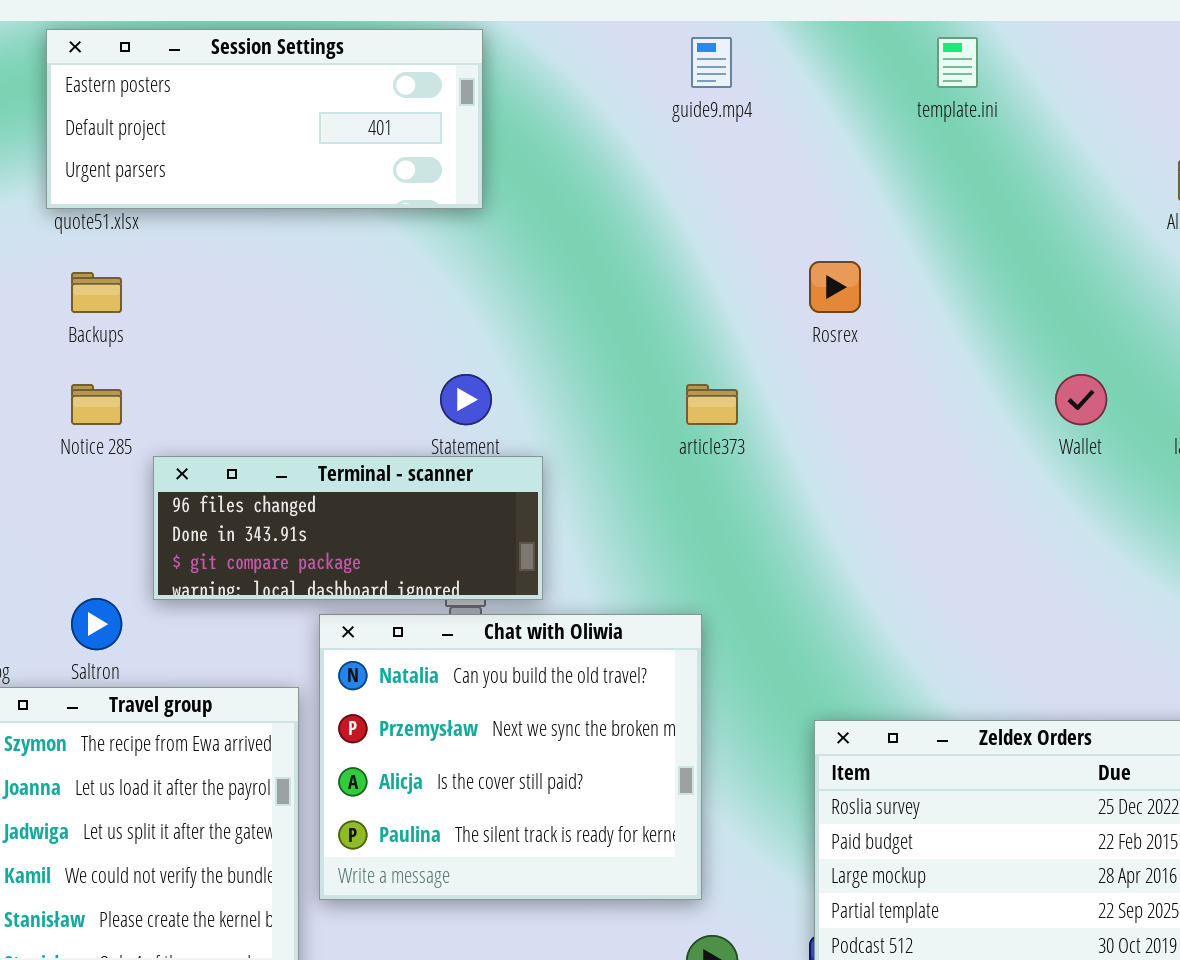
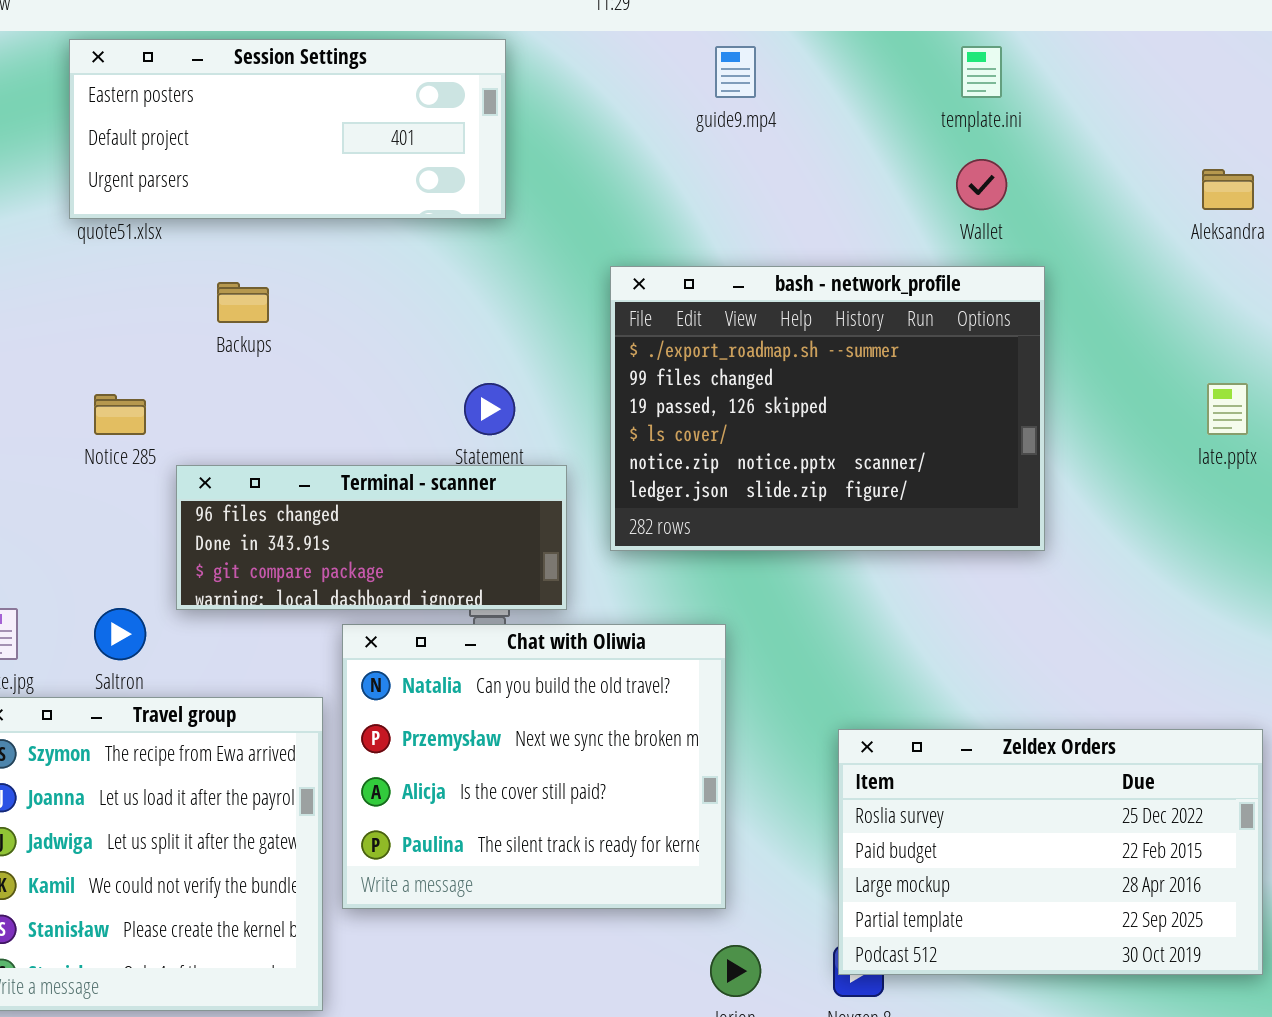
bash - network_profile: none -> [610,266,1045,551], opened
Backups: [71,272,122,313] -> [217,282,269,323], moved
Wallet: [1055,374,1107,425] -> [956,159,1007,210], moved

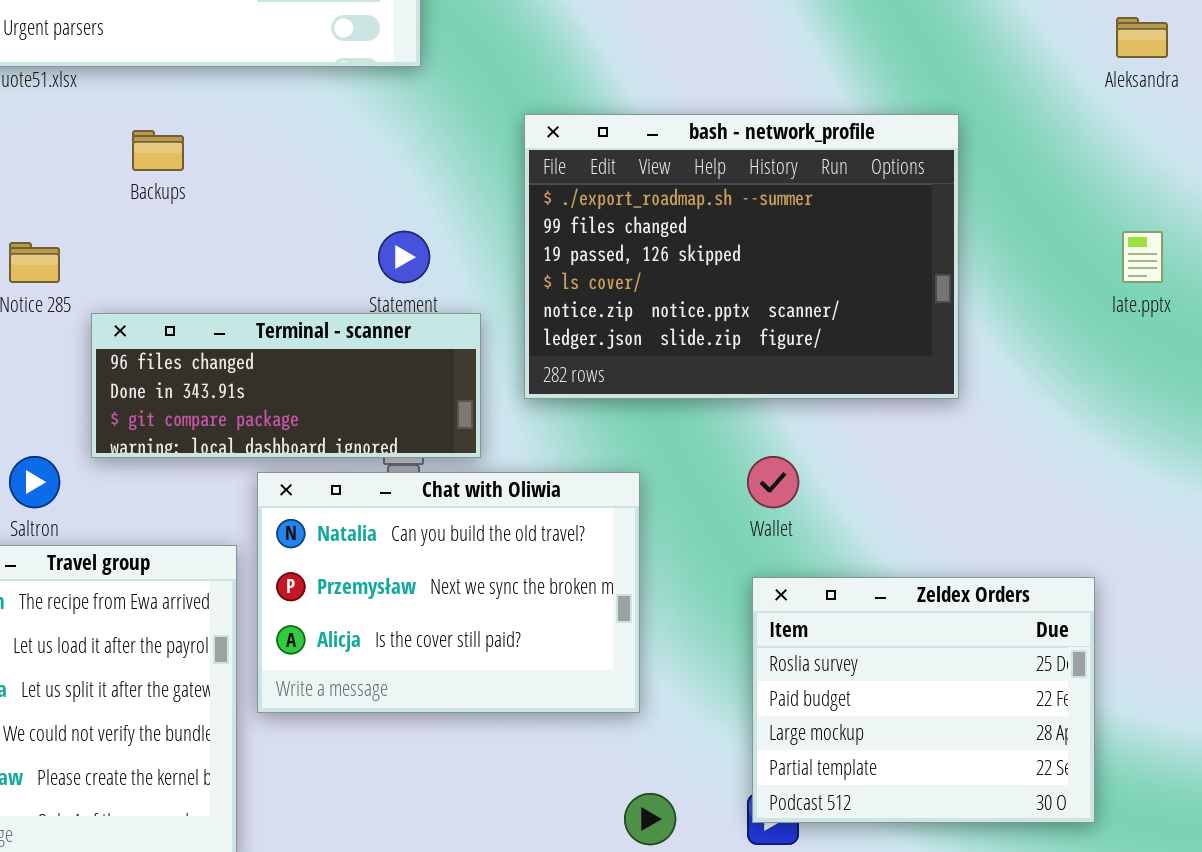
Wallet: [956,159,1007,210] -> [747,456,799,508], moved
Chat with Oliwia: [342,624,726,909] -> [257,472,640,713], resized
Zeldex Orders: [838,729,1263,975] -> [752,577,1095,823], resized

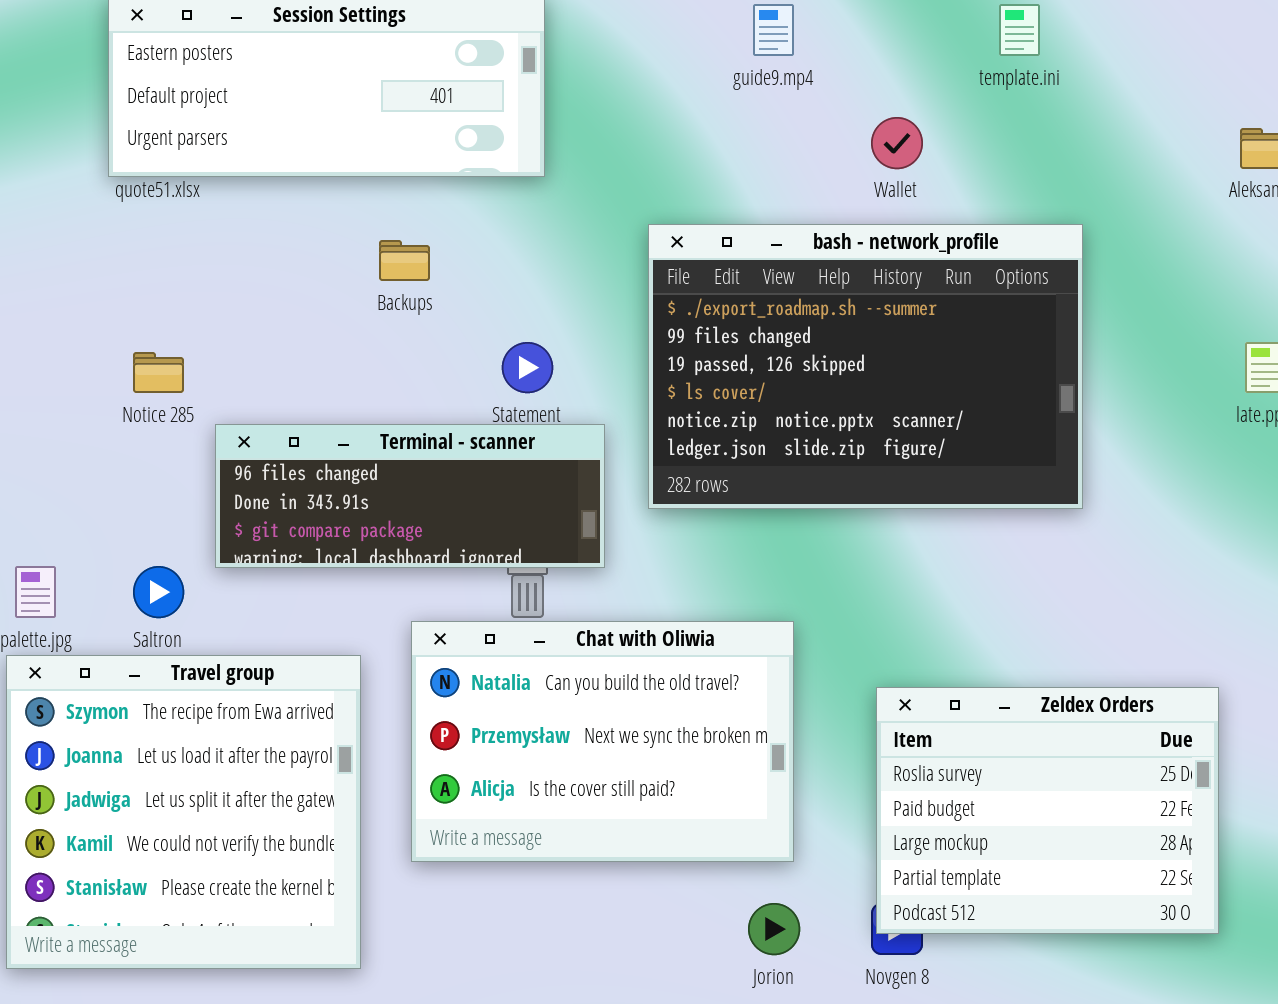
Backups: [132,130,184,171] -> [379,240,430,281], moved
Wallet: [747,456,799,508] -> [871,117,923,169], moved
Chat with Oliwia: [257,472,640,713] -> [411,621,794,862], moved

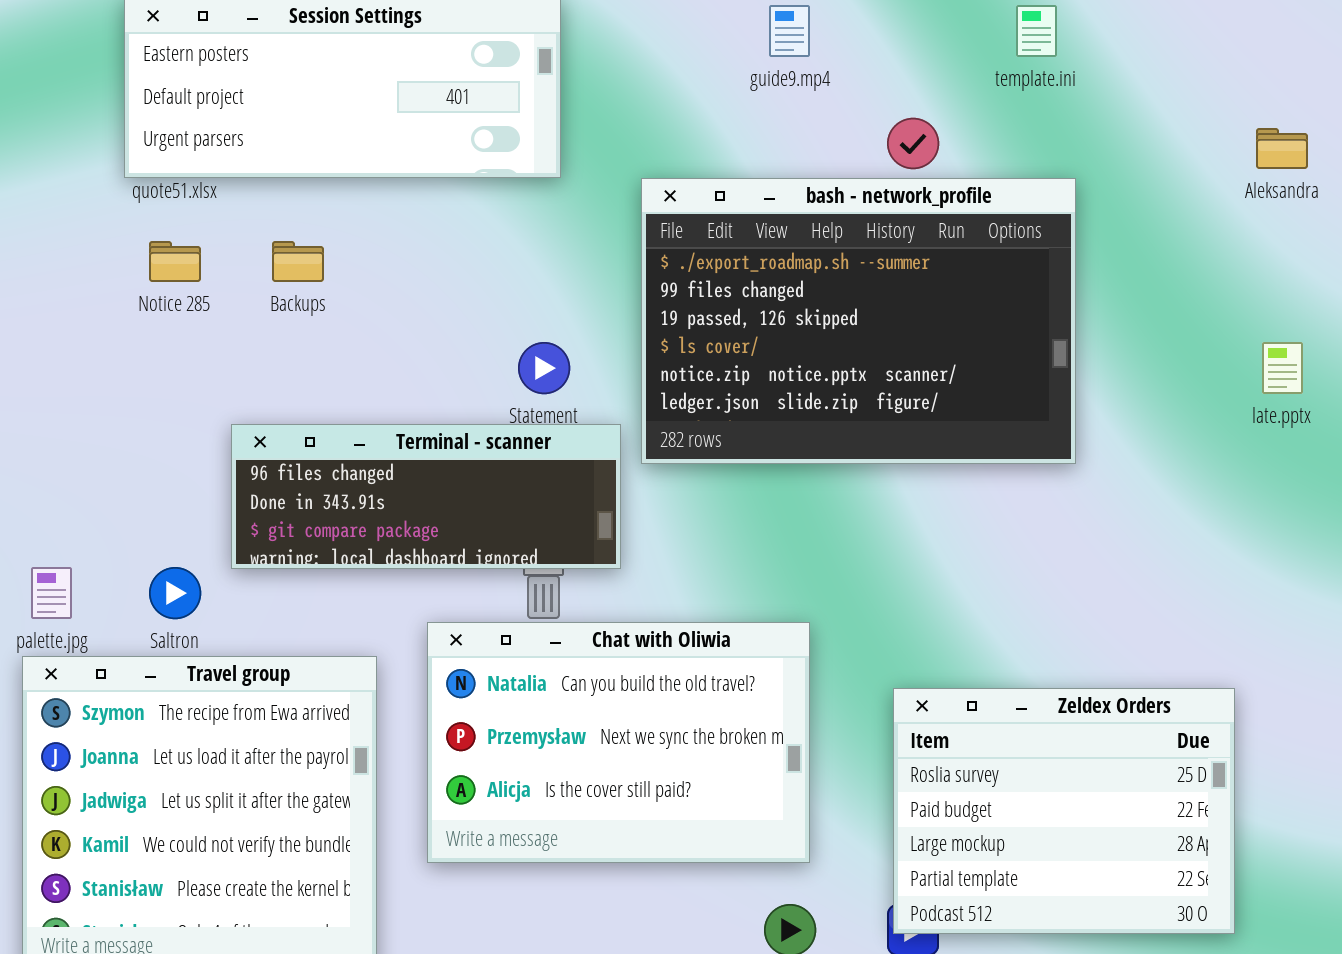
bash - network_profile: [648,224,1083,509] -> [641,178,1076,464], moved
Backups: [379,240,430,281] -> [272,241,324,282], moved
Notice 285: [133,352,184,393] -> [149,241,201,282], moved

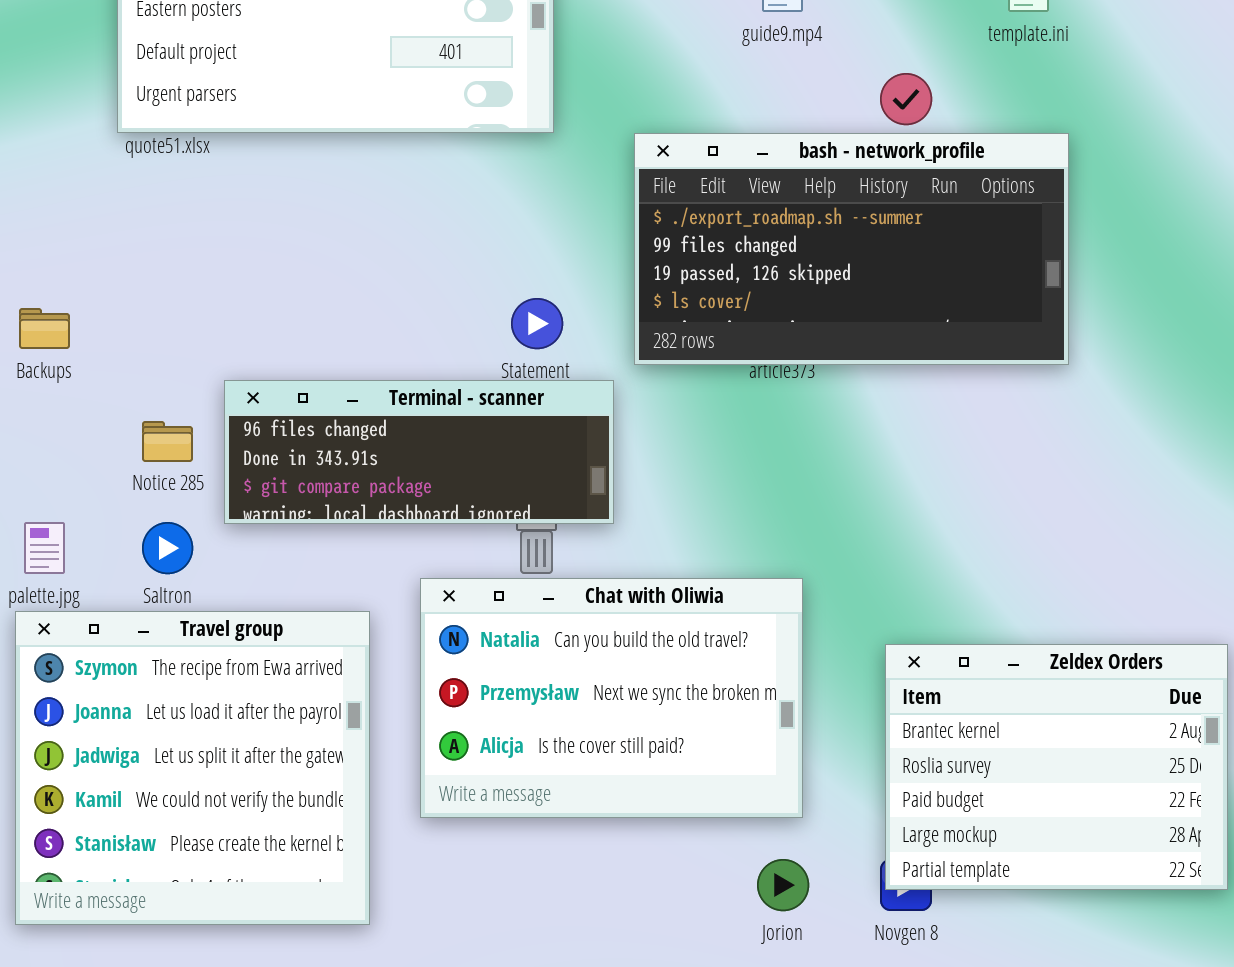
bash - network_profile: [641,178,1076,464] -> [634,133,1069,365], resized
Notice 285: [149,241,201,282] -> [142,421,193,462], moved
Backups: [272,241,324,282] -> [19,308,70,349], moved
Zeldex Orders: [893,688,1235,934] -> [885,644,1228,890], scrolled up 1 row

